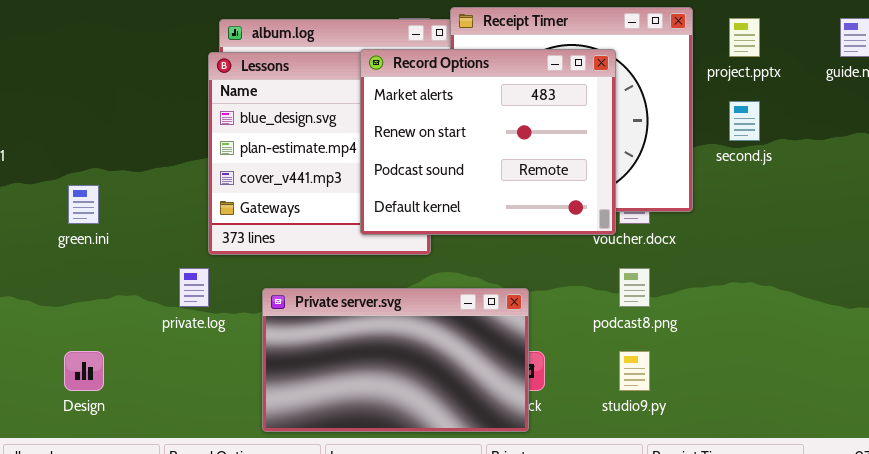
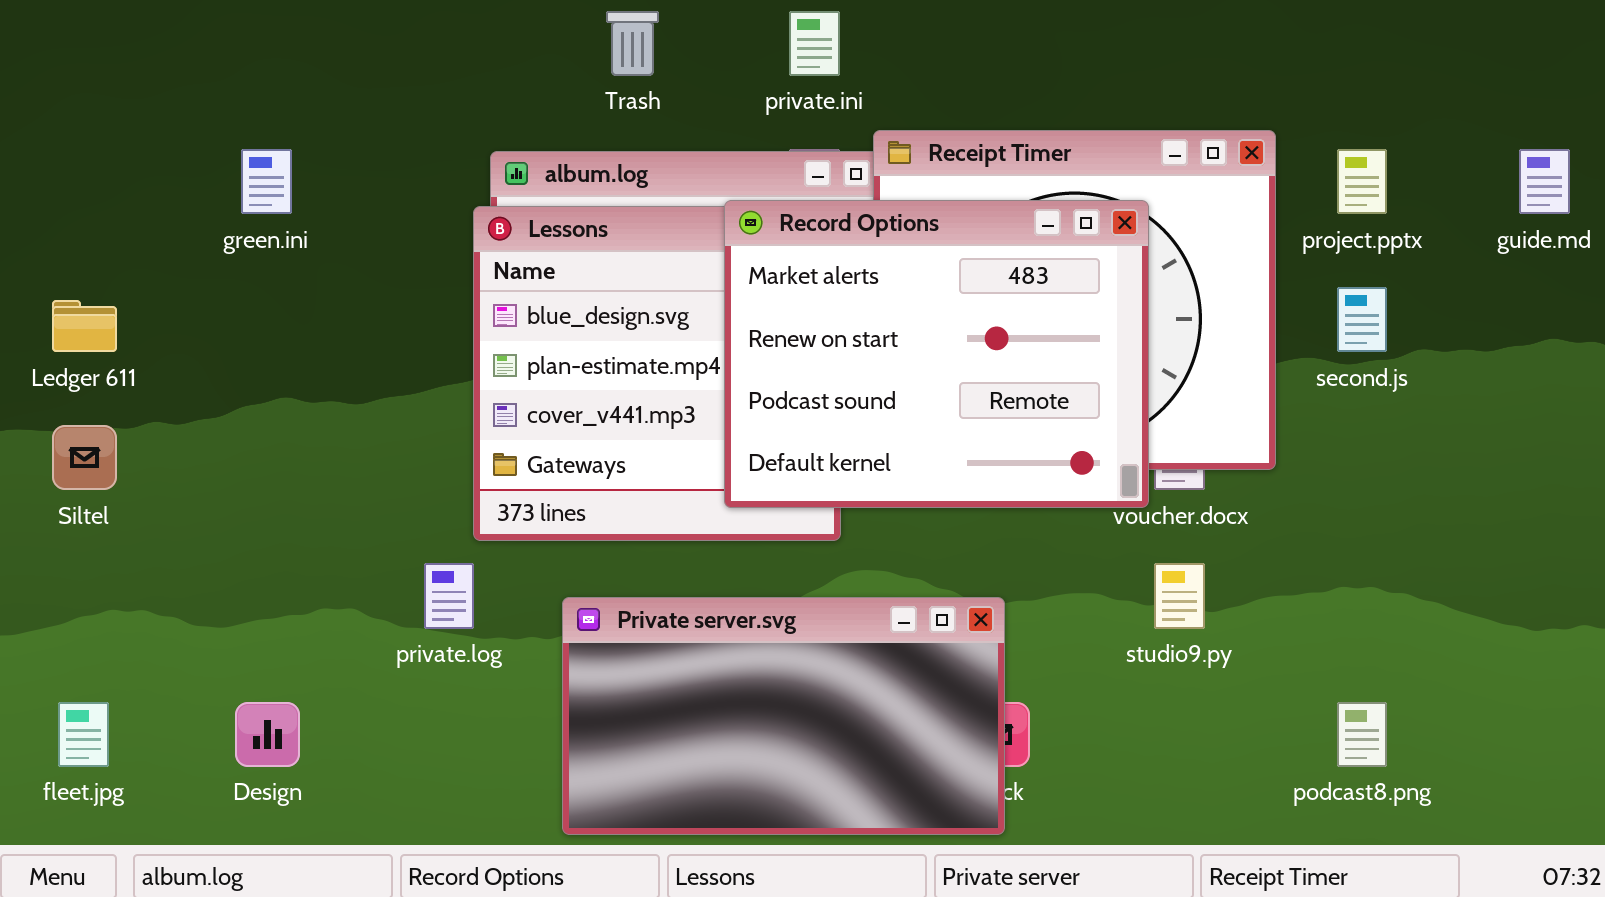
green.ini: [68,185,99,224] -> [241,149,292,214], moved
podcast8.png: [619,268,650,307] -> [1337,702,1387,767], moved
studio9.py: [619,351,650,391] -> [1154,563,1205,629], moved

